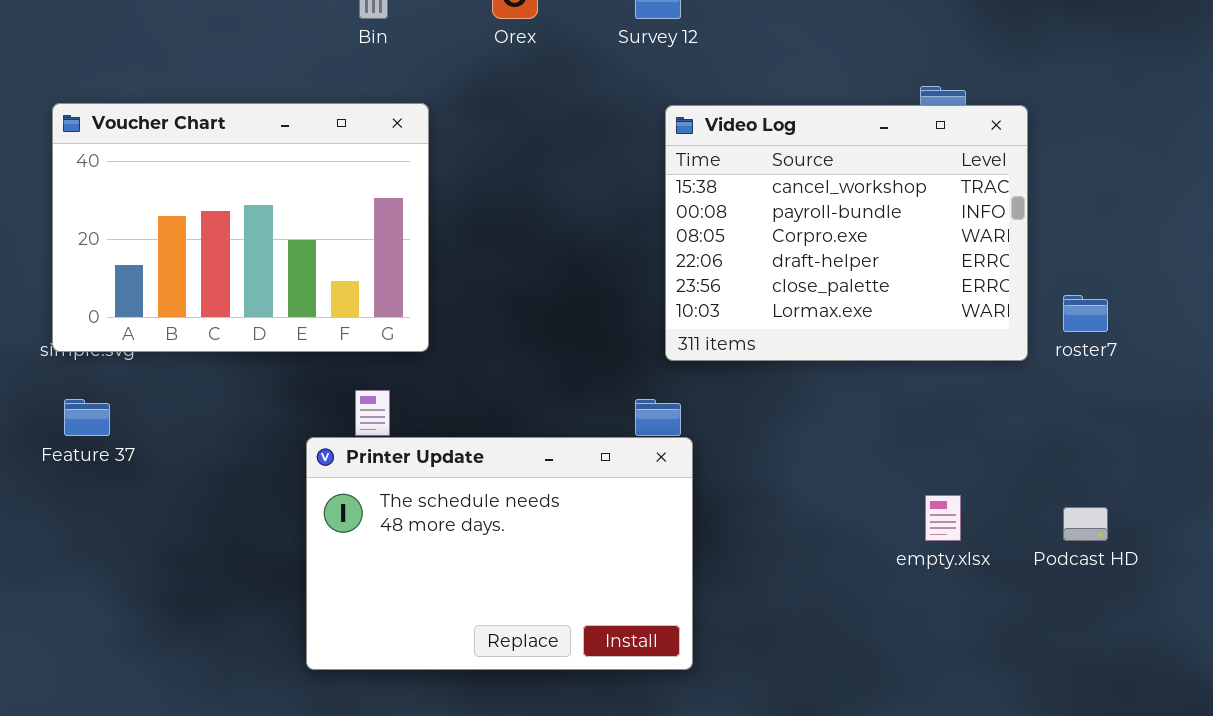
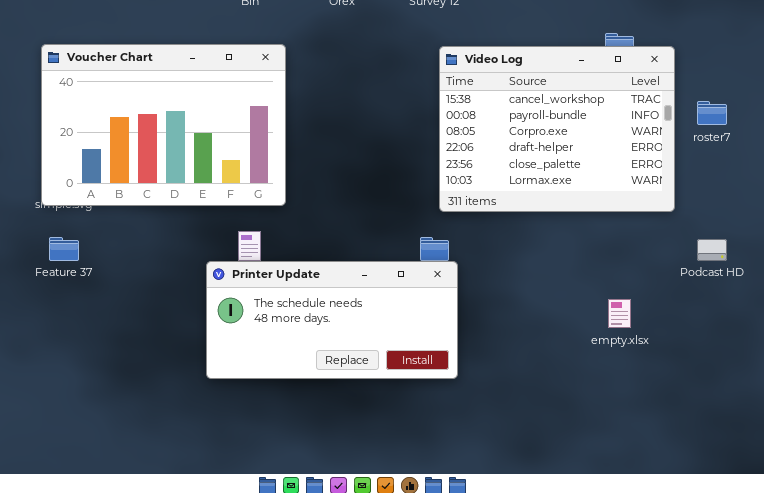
roster7: [1063,295,1108,332] -> [697,101,727,125], moved
Printer Update: [306,437,693,670] -> [206,261,458,379], resized
Podcast HD: [1063,507,1108,541] -> [697,239,727,261], moved

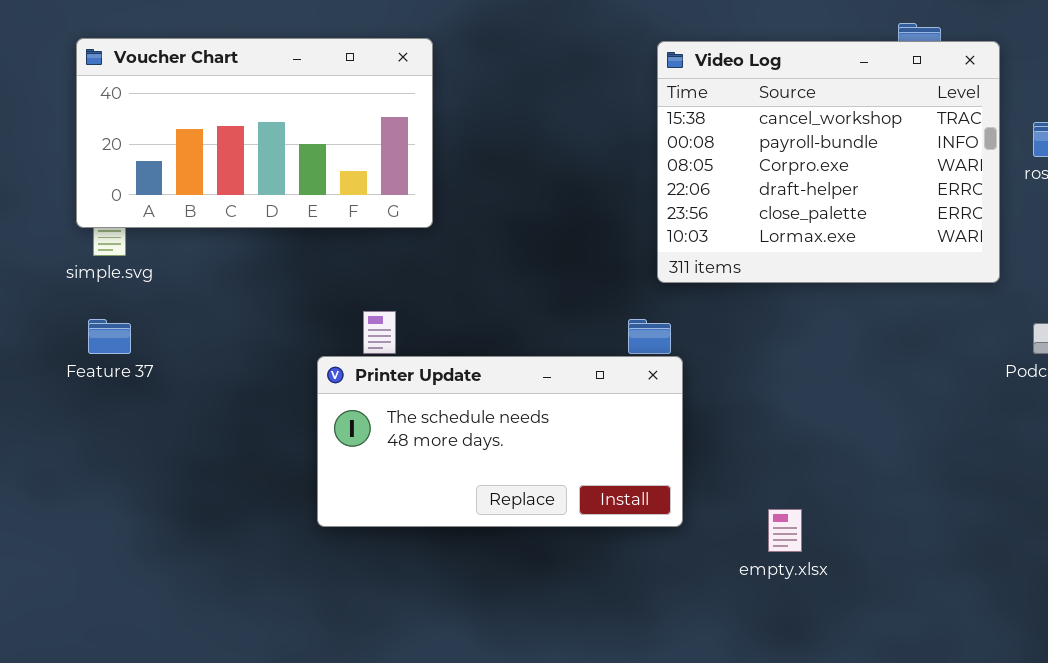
Voucher Chart: [41,44,286,206] -> [76,38,433,228], resized
empty.xlsx: [608,299,631,328] -> [768,509,802,552], moved

